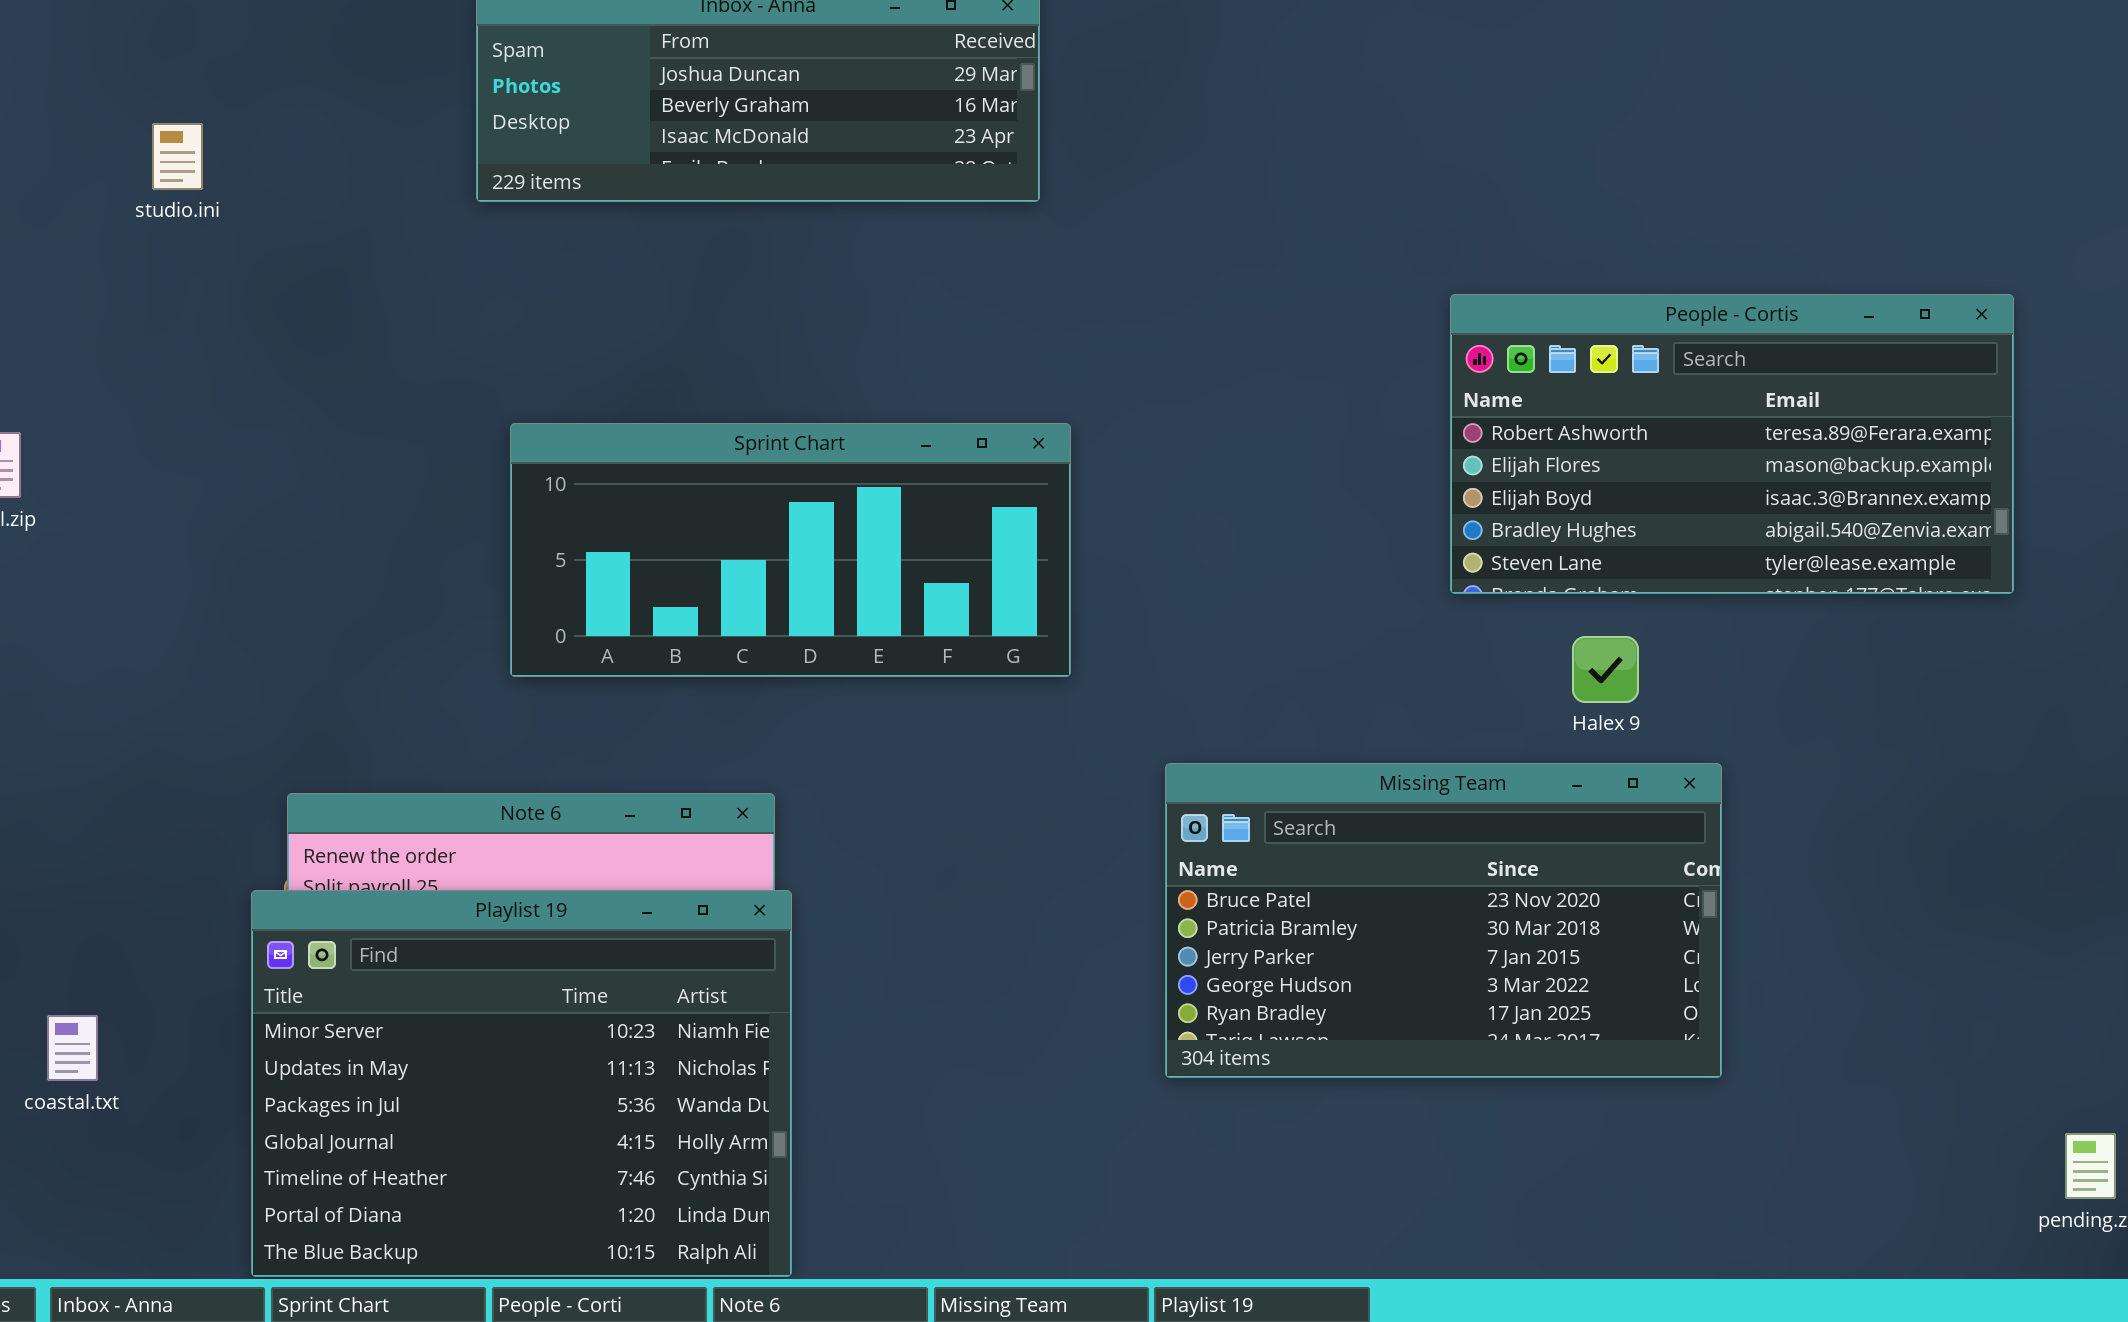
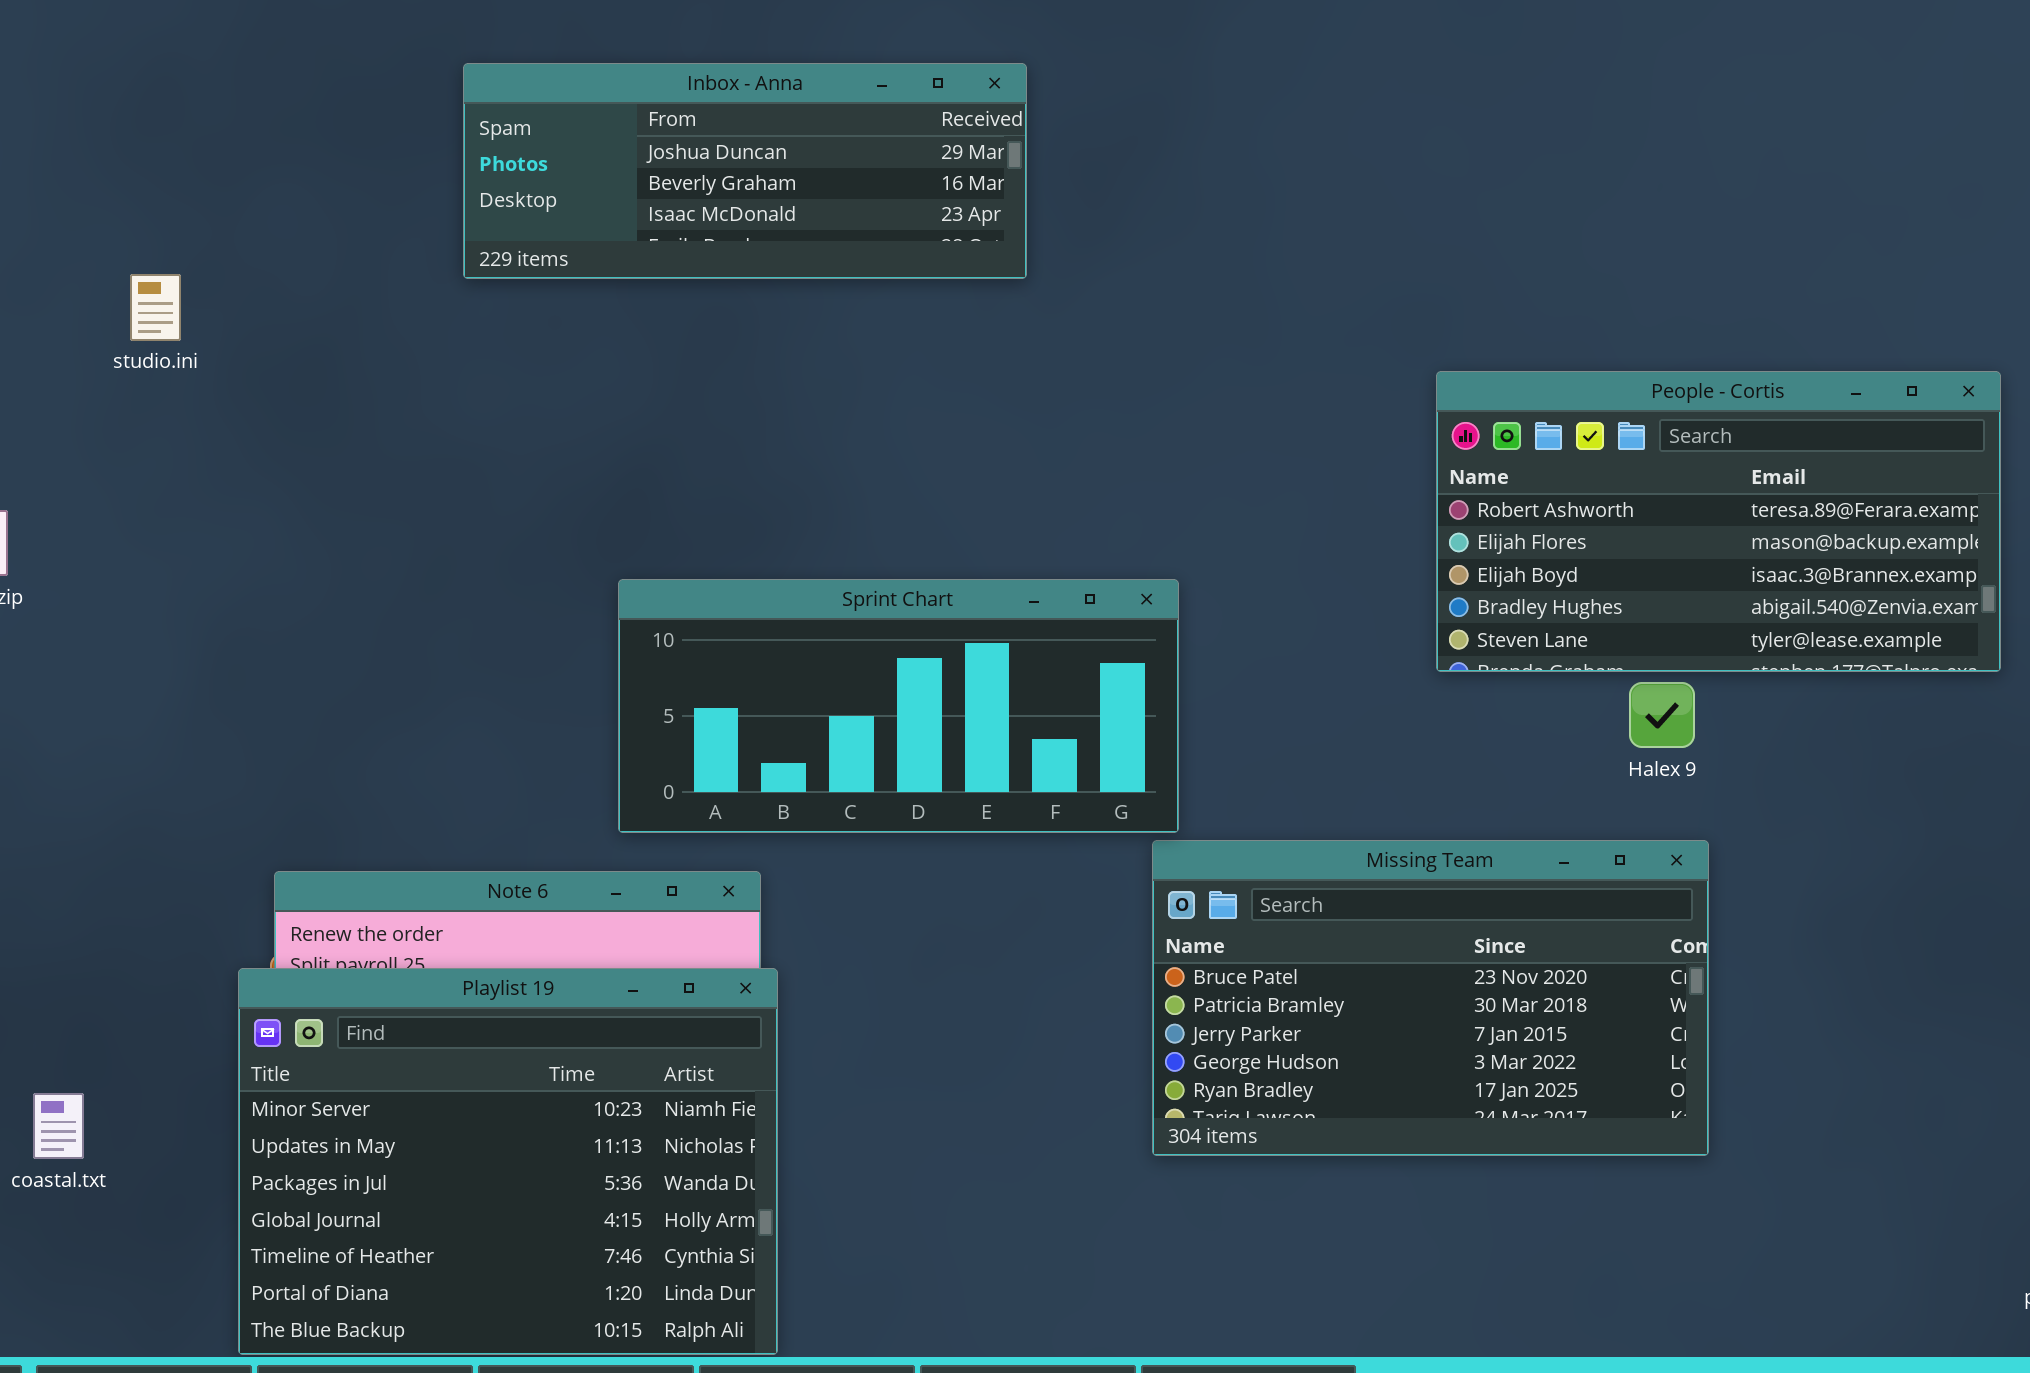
studio.ini: [152,123,203,190] -> [130,274,181,341], moved
Sprint Chart: [510,423,1071,677] -> [618,579,1179,833], moved
Halex 9: [1572,636,1639,703] -> [1629,682,1695,748], moved

